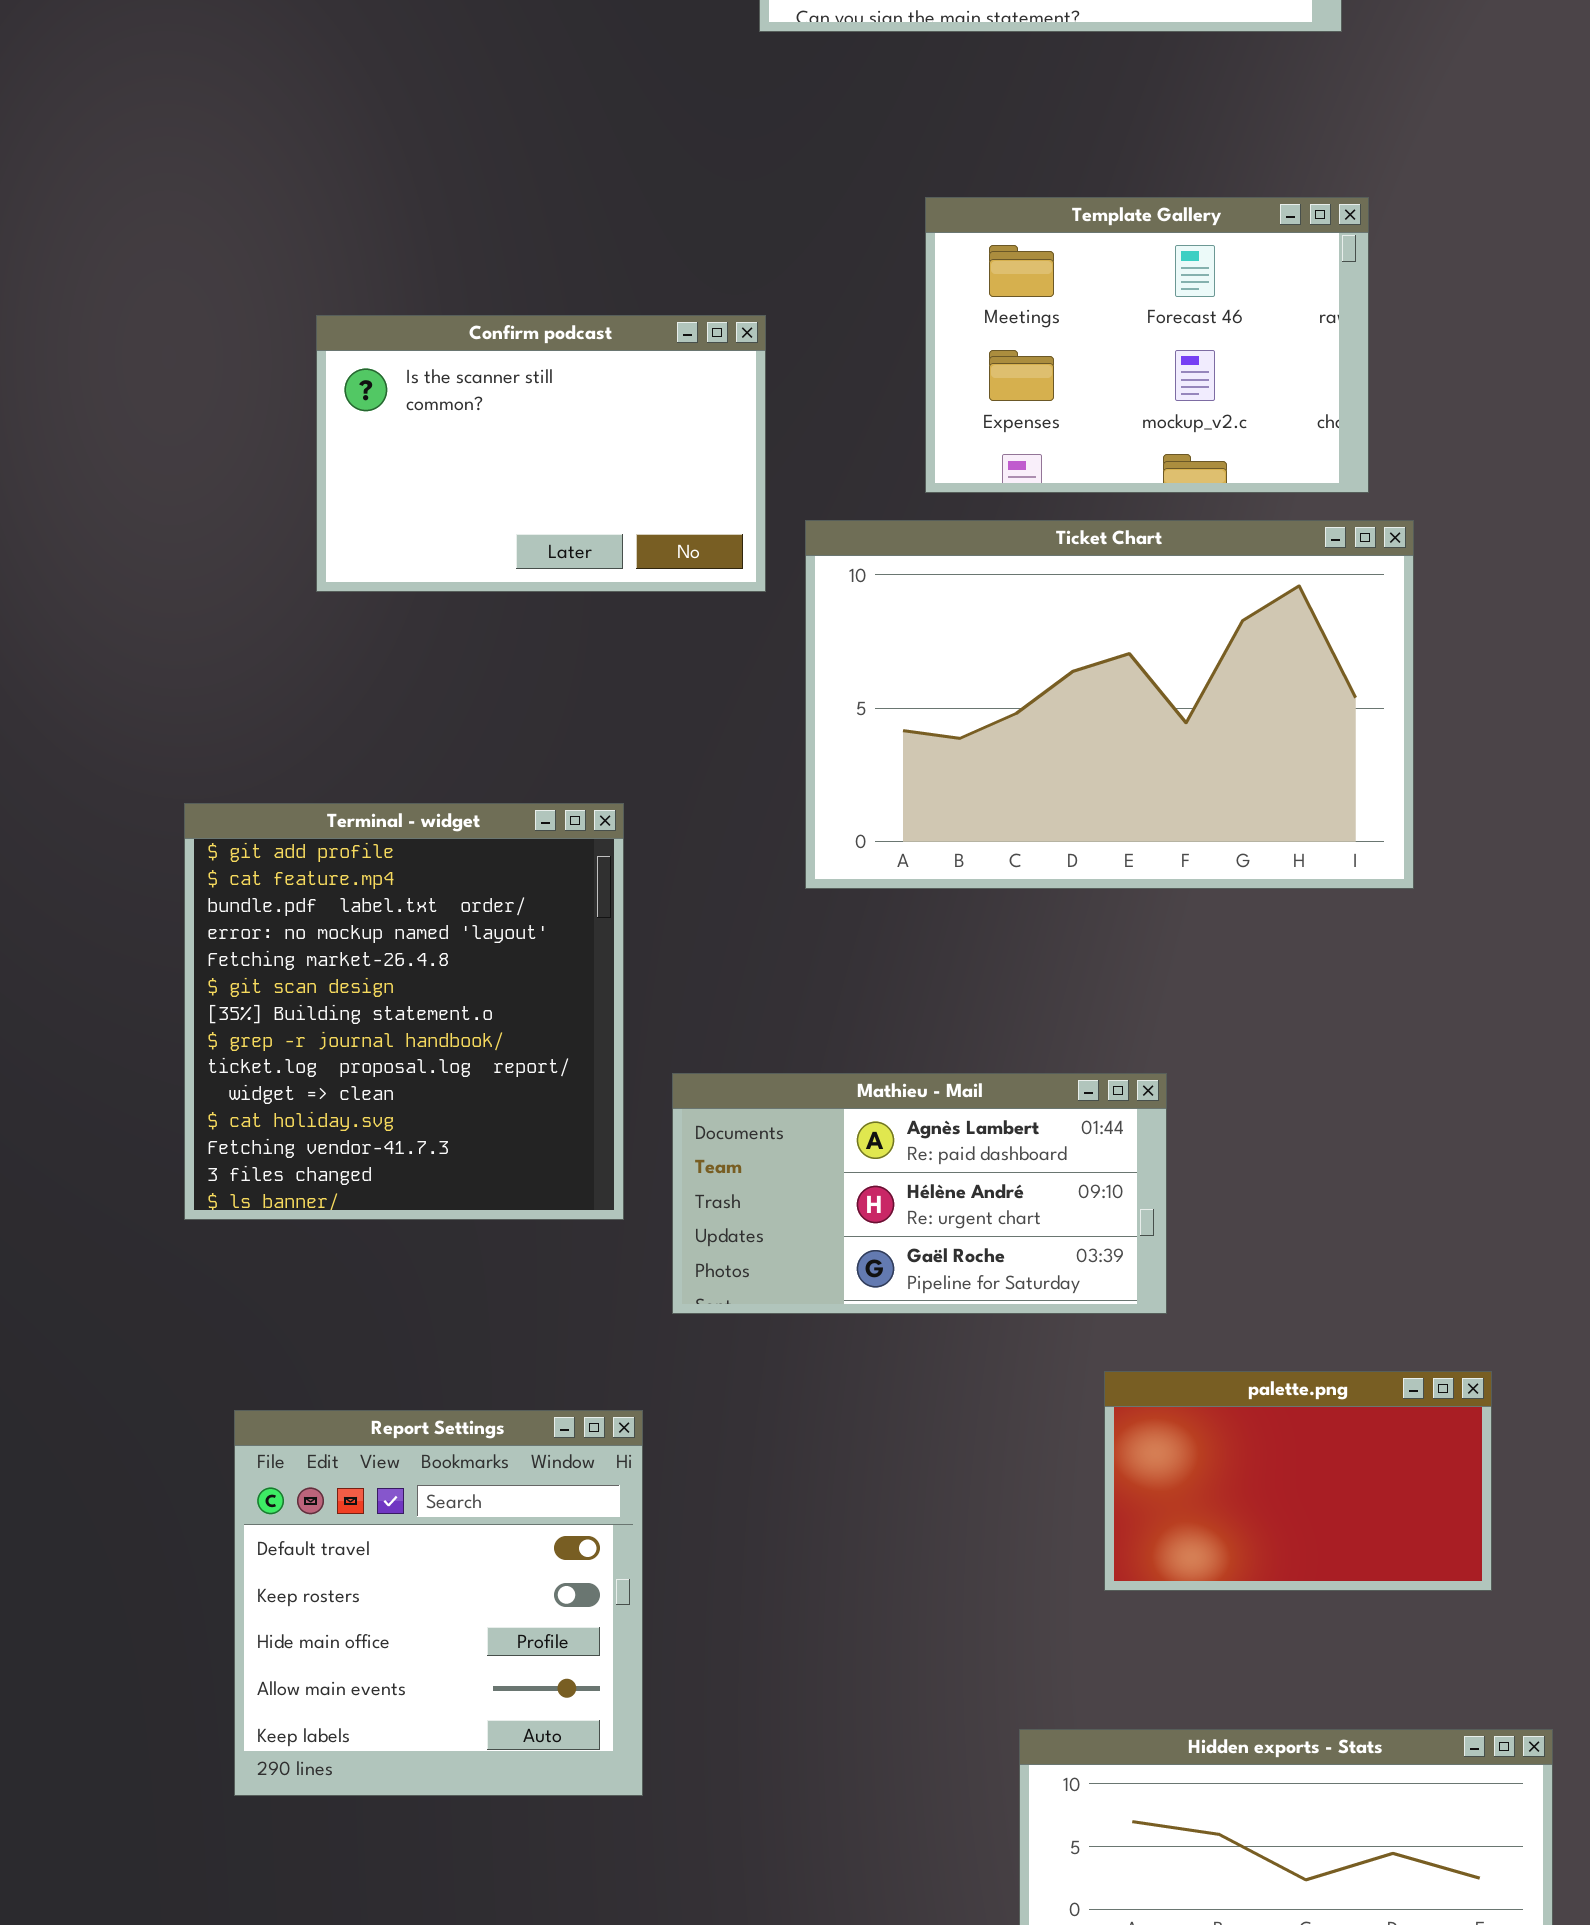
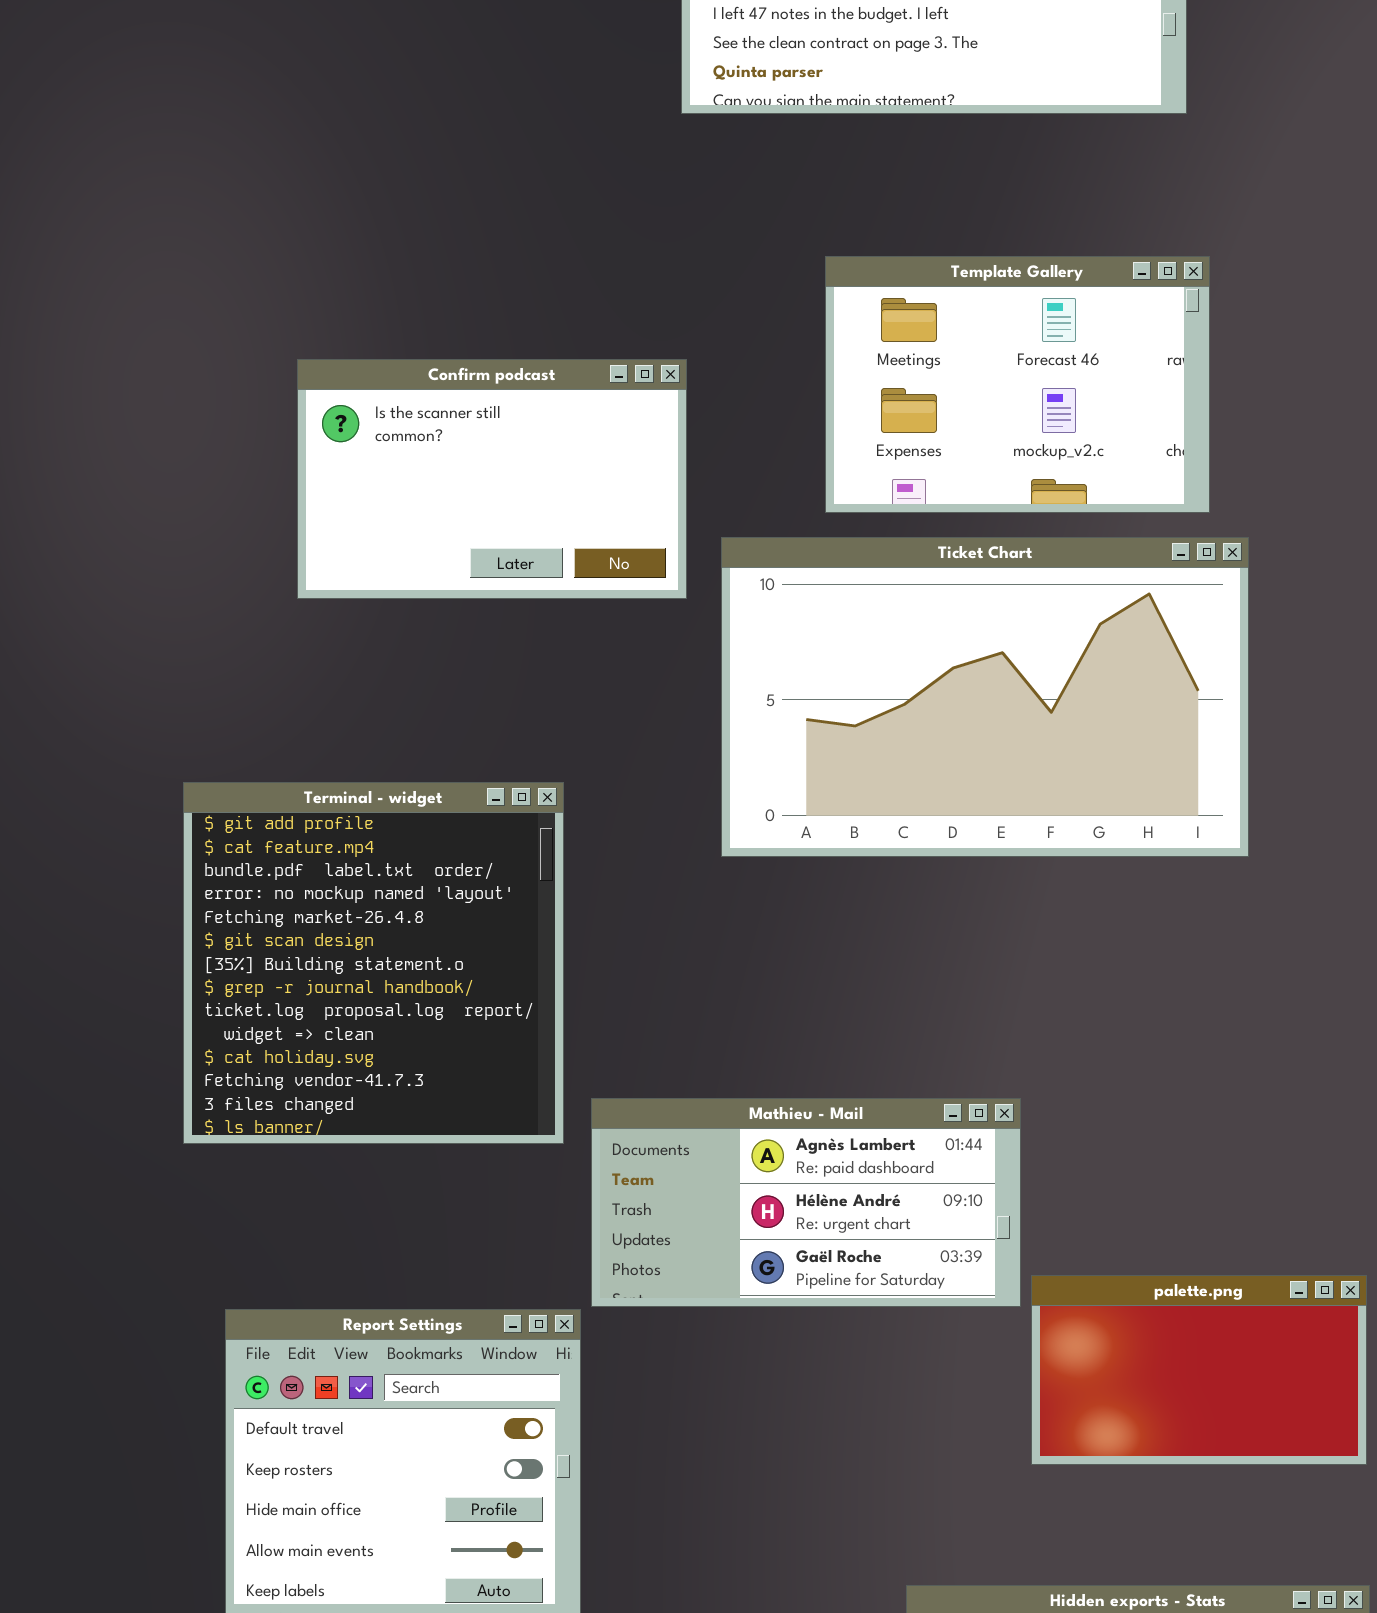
Mathieu - Mail: [672,1073,1167,1314] -> [591,1098,1021,1307], moved
palette.png: [1104,1371,1492,1591] -> [1031,1275,1367,1465], moved

